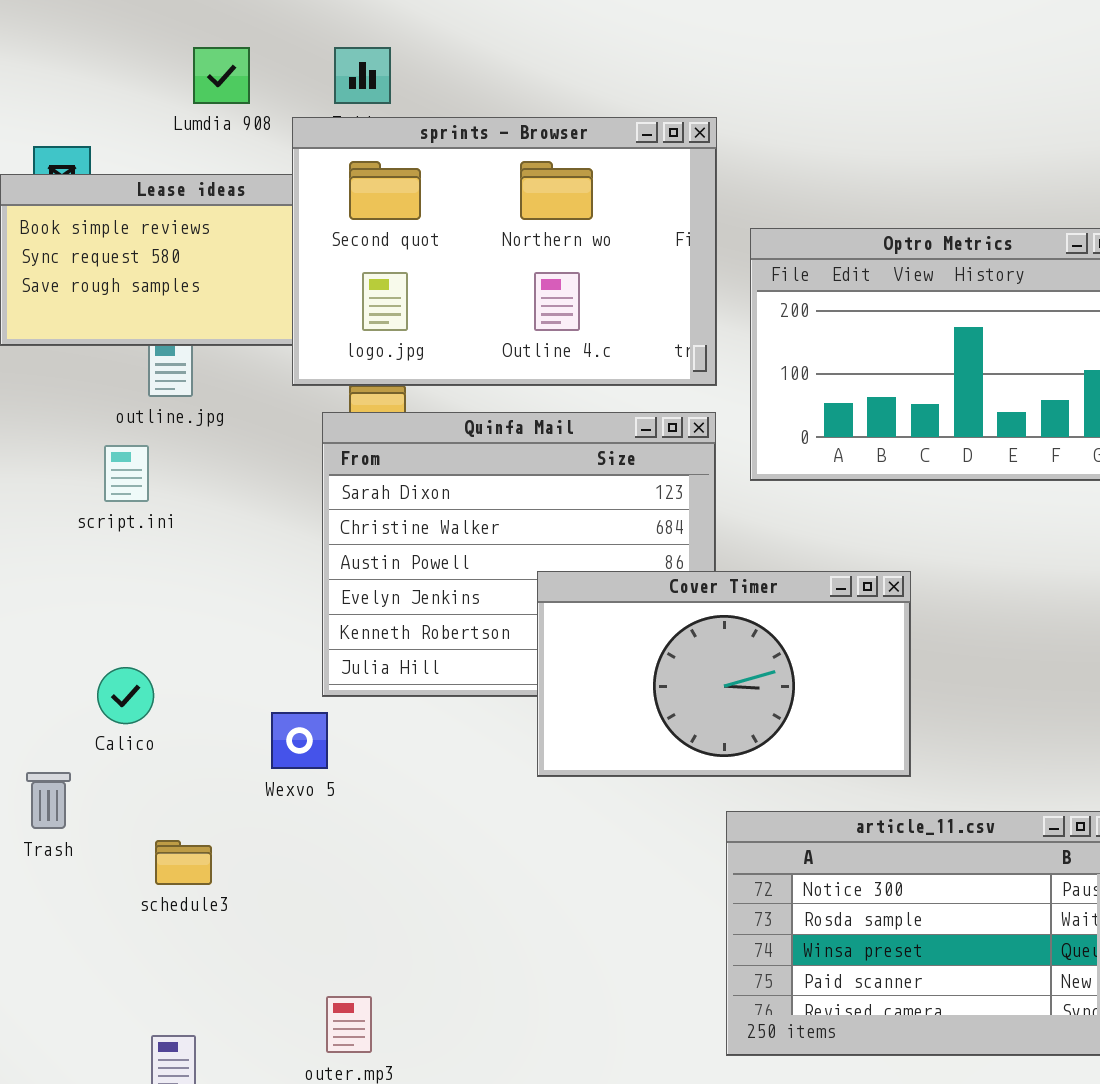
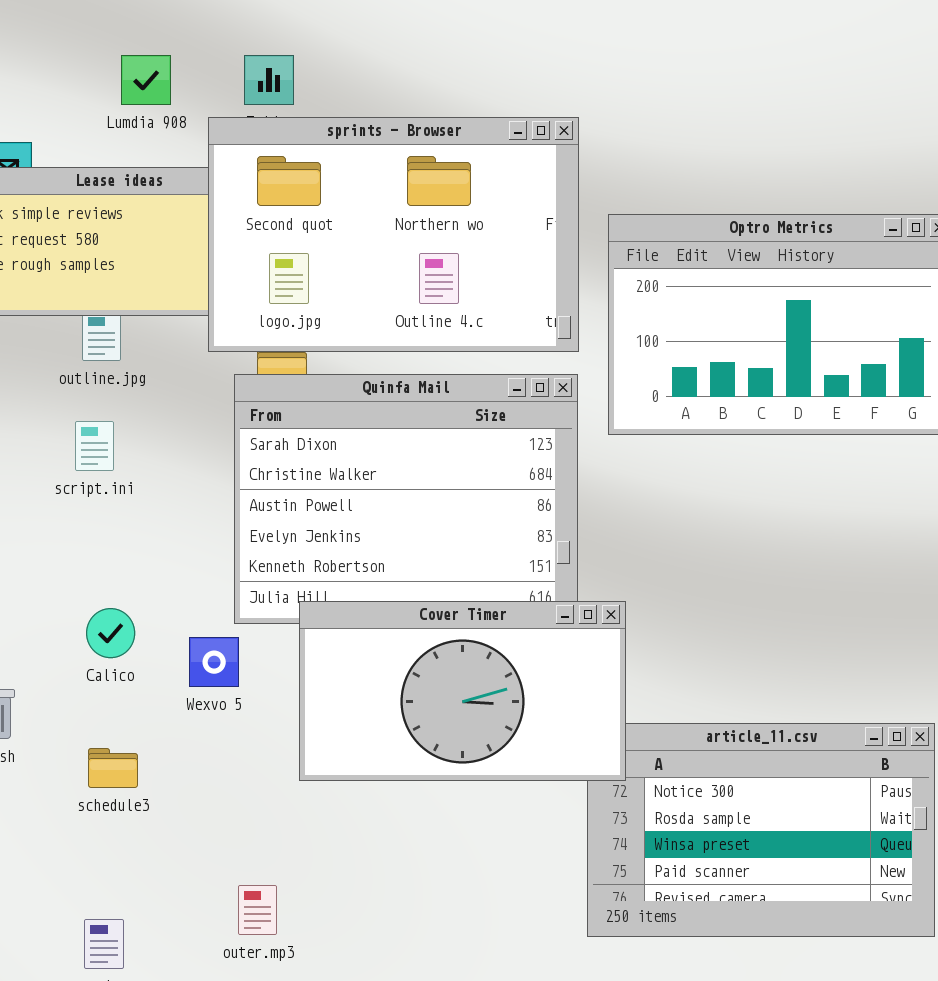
script.ini: [104,445,149,502] -> [75,421,114,471], moved
Cover Timer: [537,571,911,777] -> [299,601,626,781], moved
Calico: [97,667,154,724] -> [86,608,135,658], moved

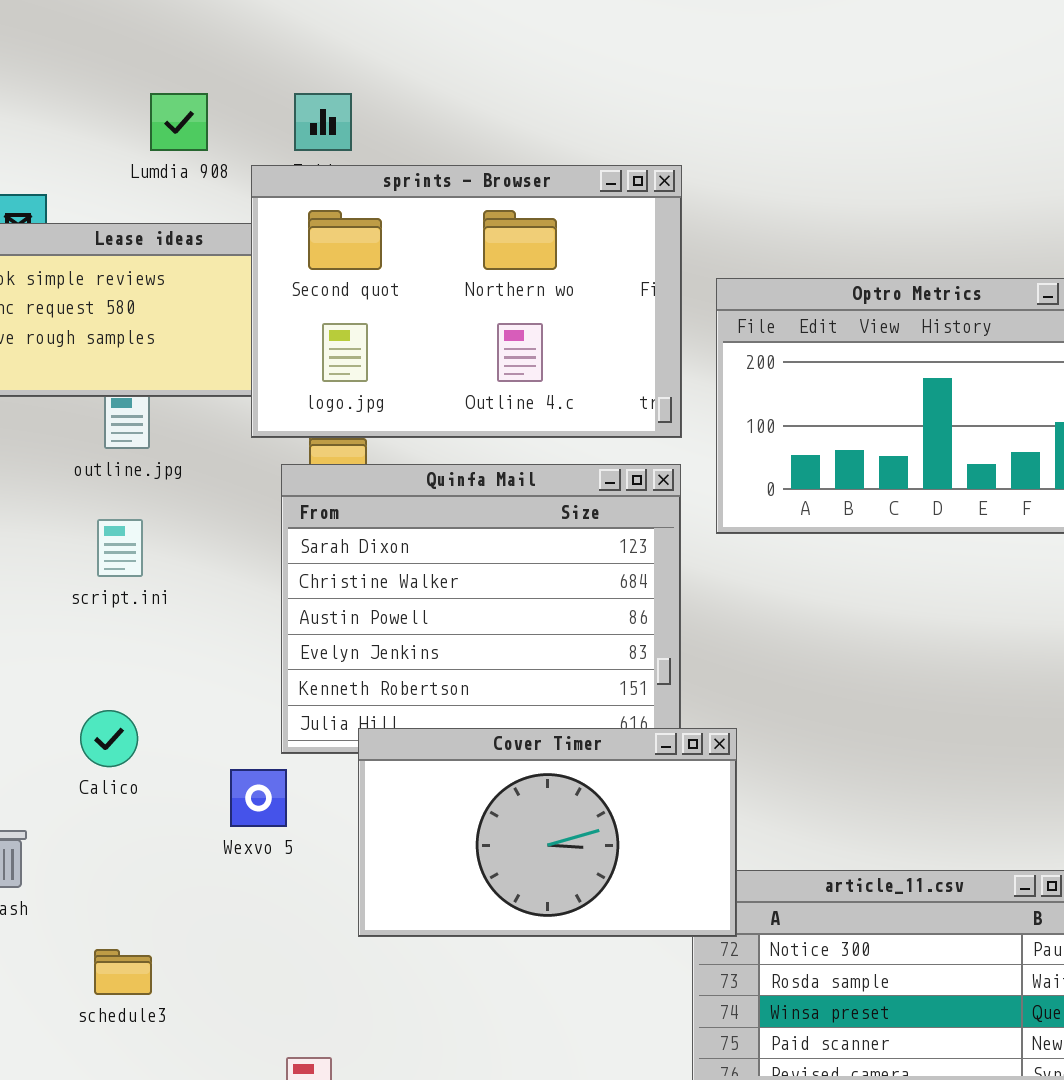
Calico: [86,608,135,658] -> [80,710,138,767], moved
schedule3: [88,748,138,788] -> [94,949,152,995], moved

